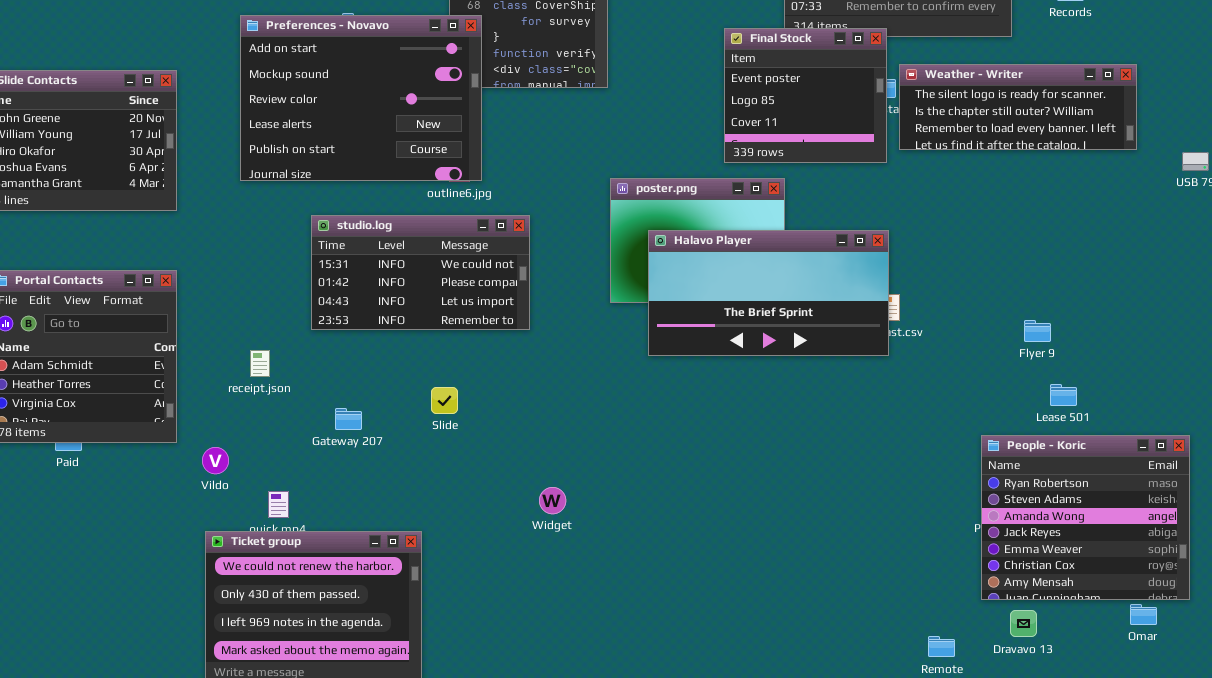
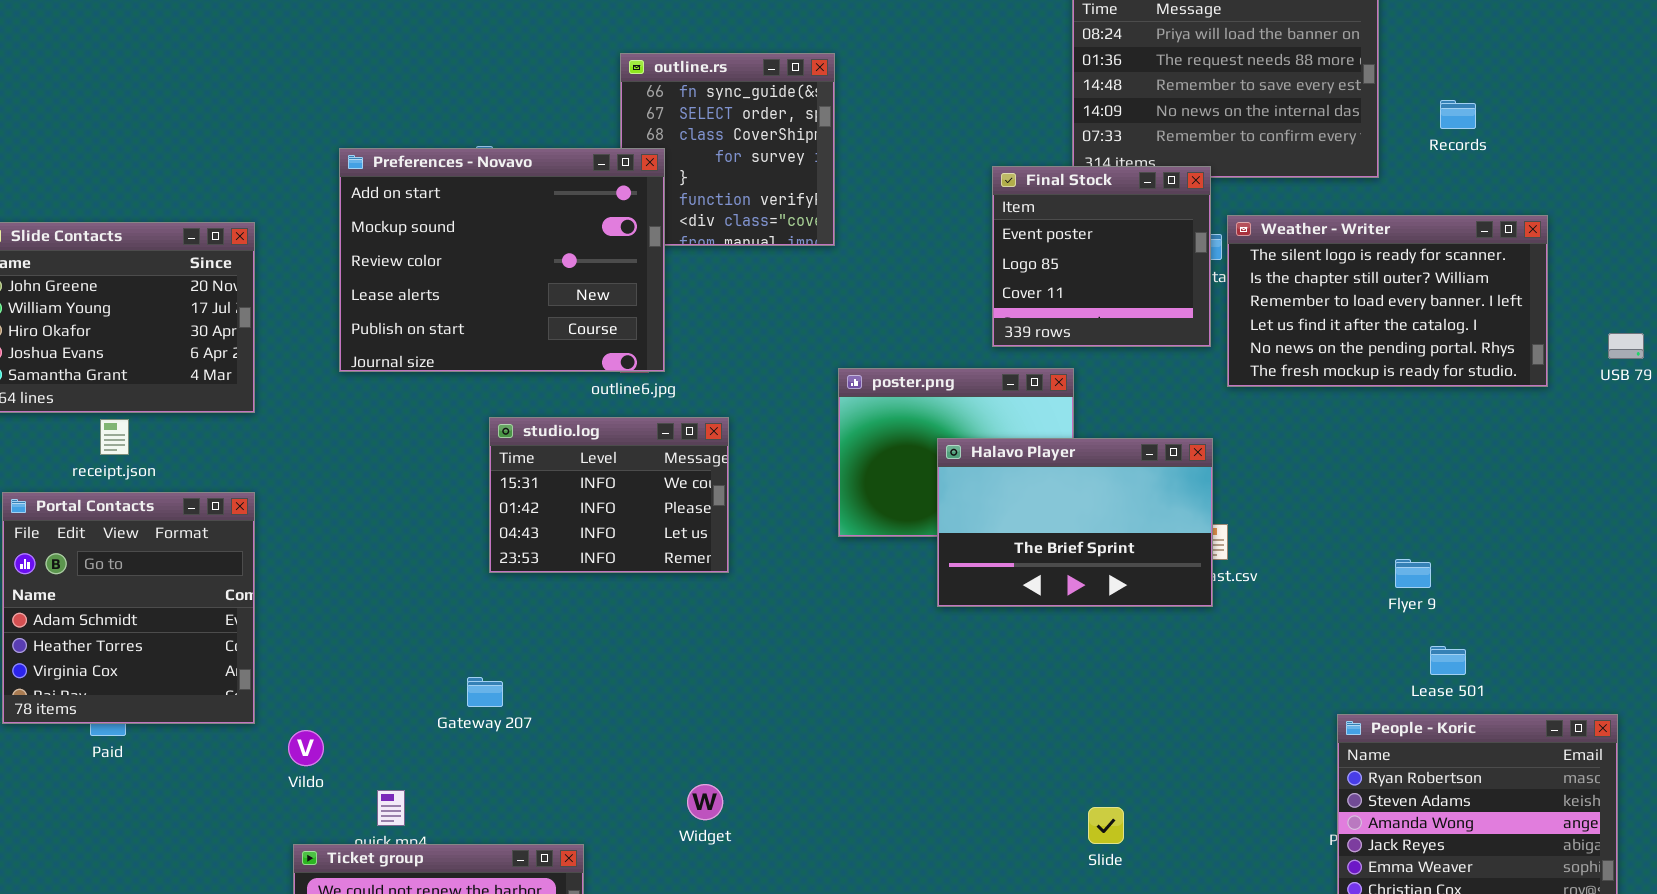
Weather - Writer: [899,64,1137,150] -> [1227,215,1548,387], resized
studio.log: [311,215,530,330] -> [489,417,729,573], resized
Halavo Player: [648,230,889,356] -> [937,438,1213,607], resized
receipt.json: [250,350,270,377] -> [100,419,129,455], moved
Slide: [431,387,458,414] -> [1088,807,1124,844], moved
Widget: [539,487,566,514] -> [687,784,723,820], moved

